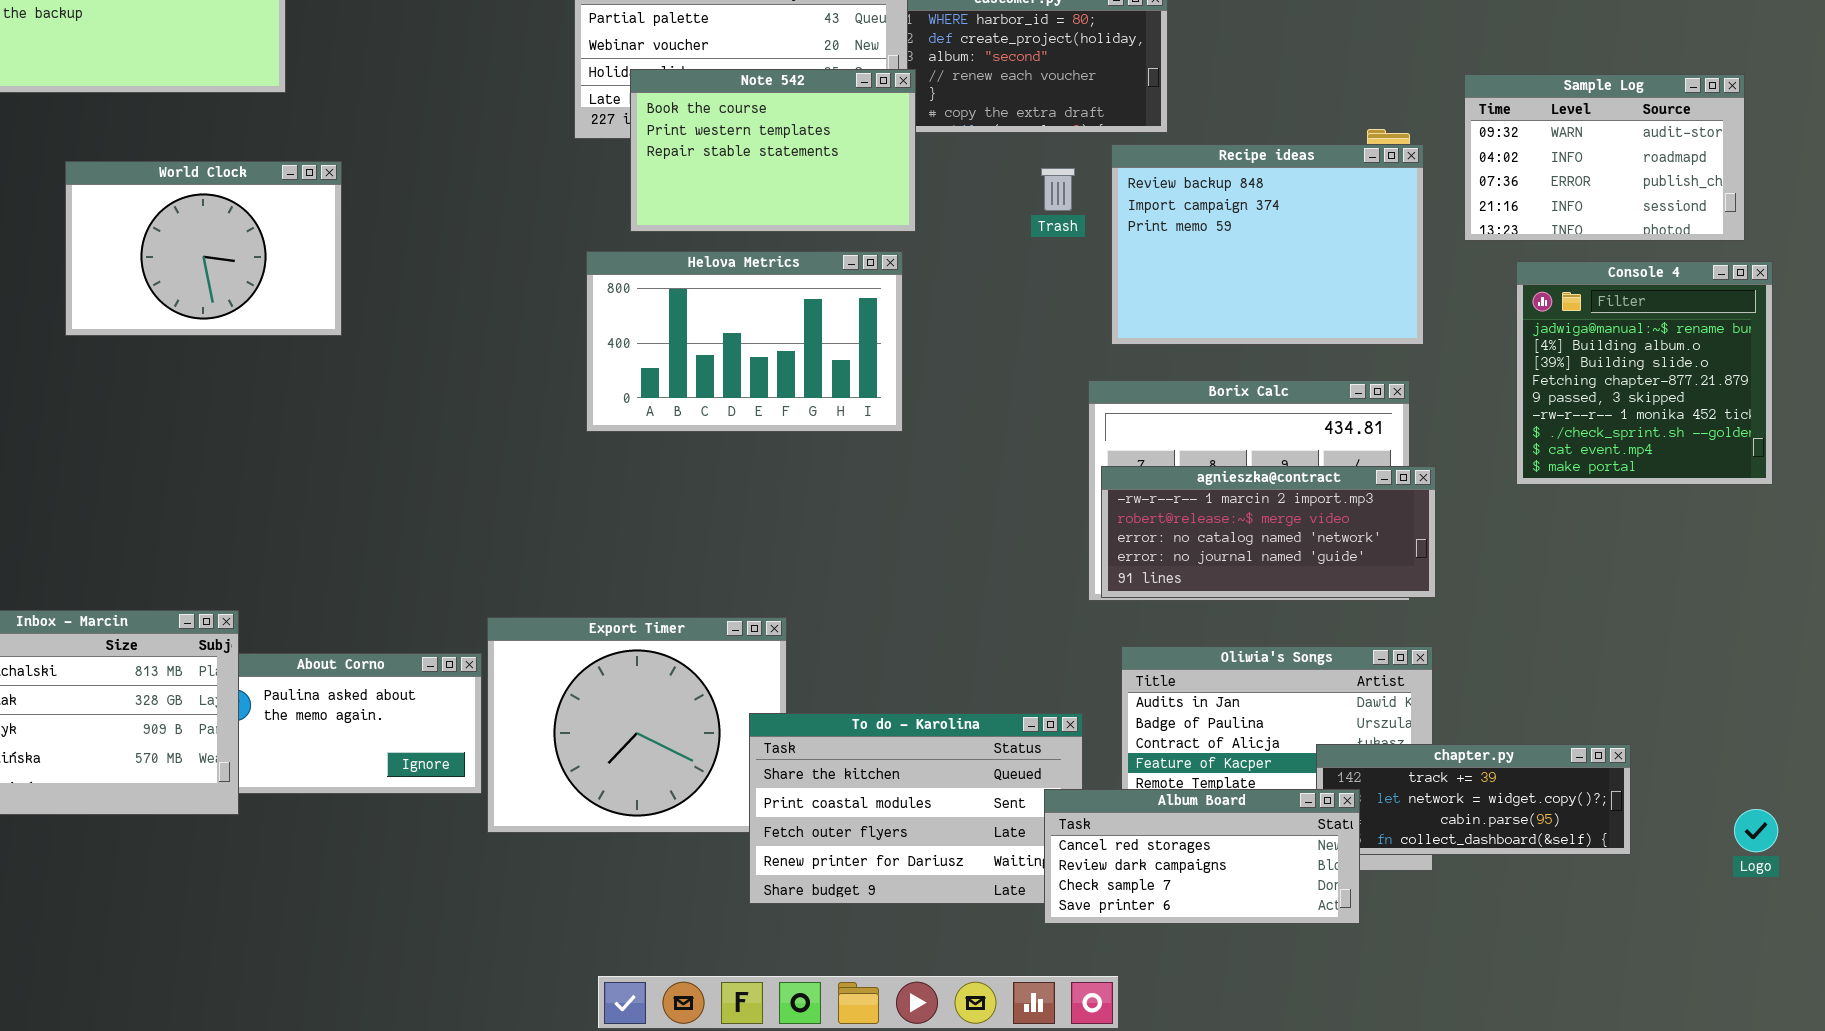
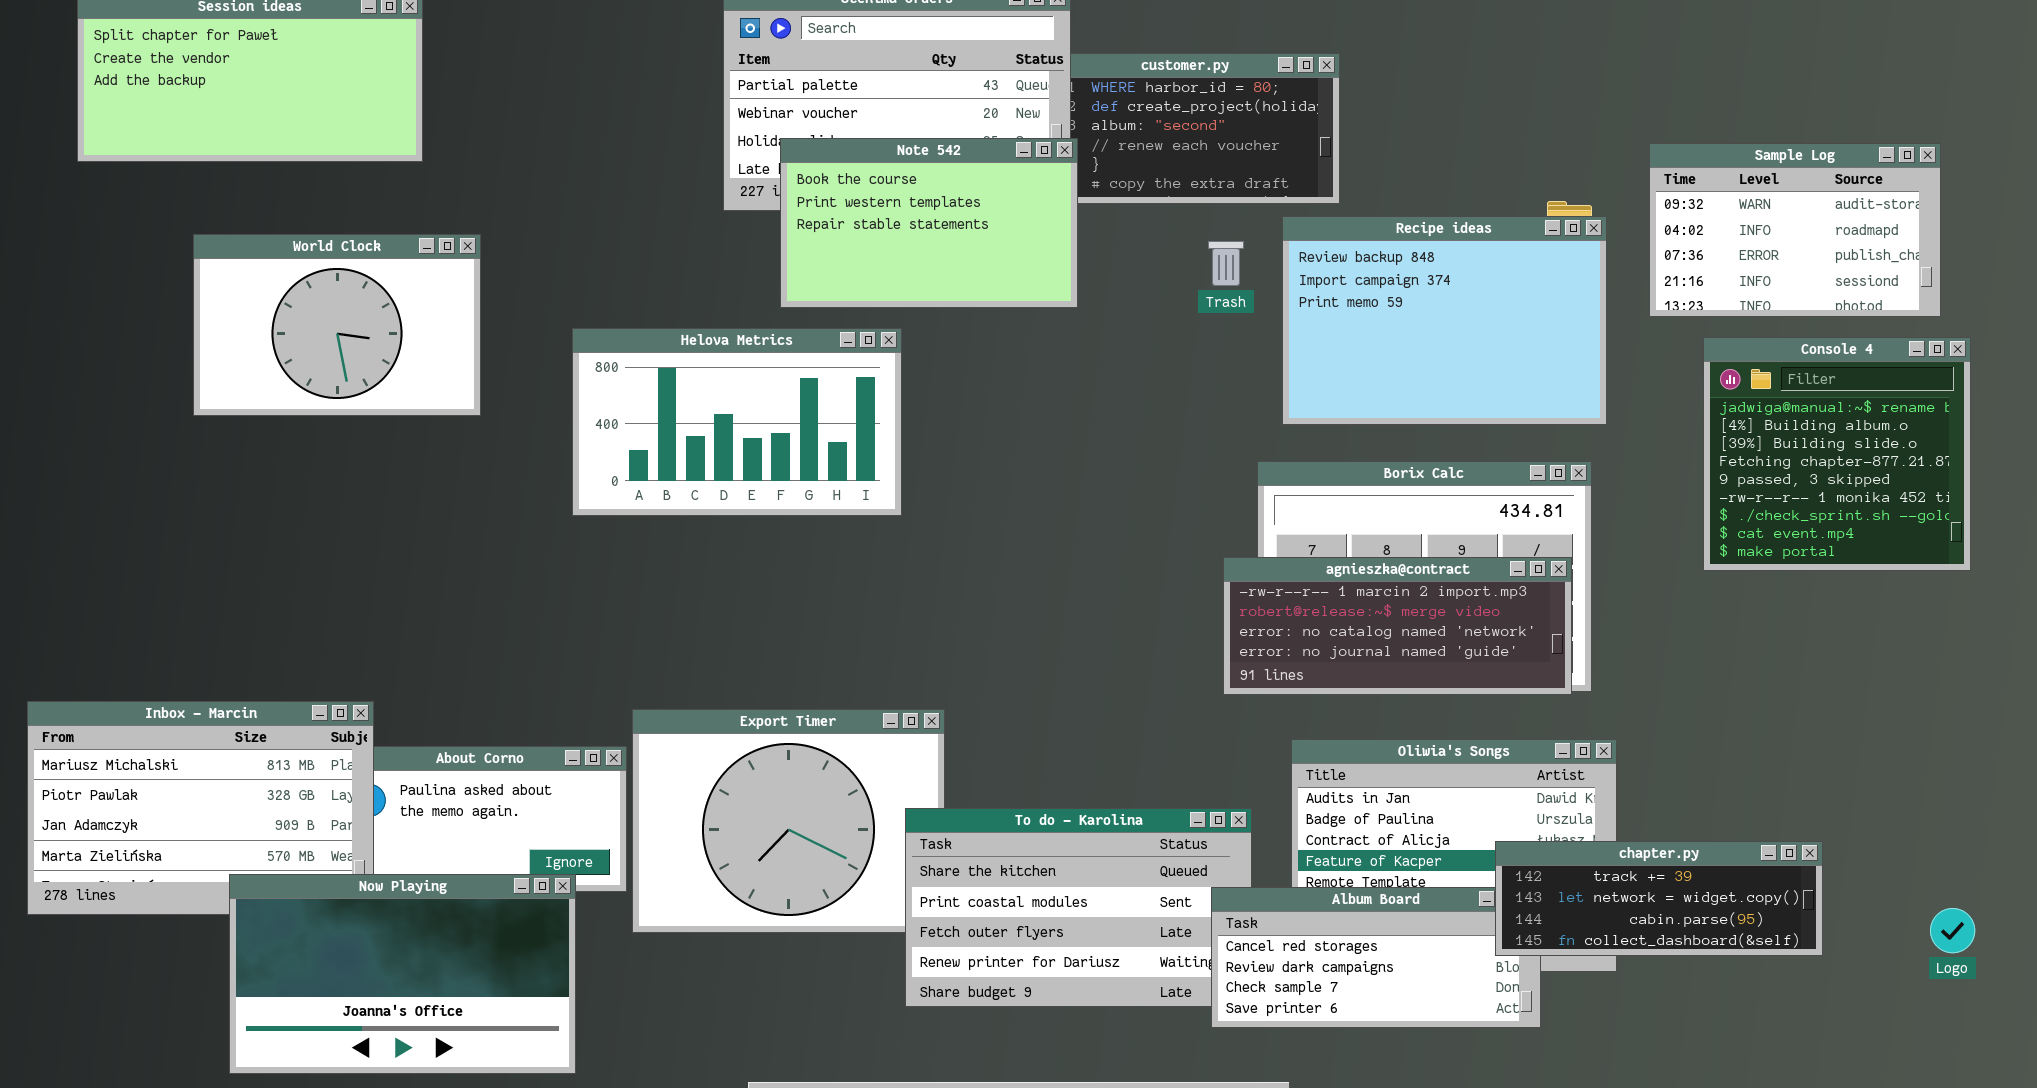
Helova Metrics: [586,251,903,432] -> [572,328,902,516], moved
agnieszka@contract: [1101,466,1436,598] -> [1223,557,1572,695], moved
chapter.py: [1316,744,1631,855] -> [1495,841,1823,956], raised
Now Playing: none -> [229,874,576,1074], opened

